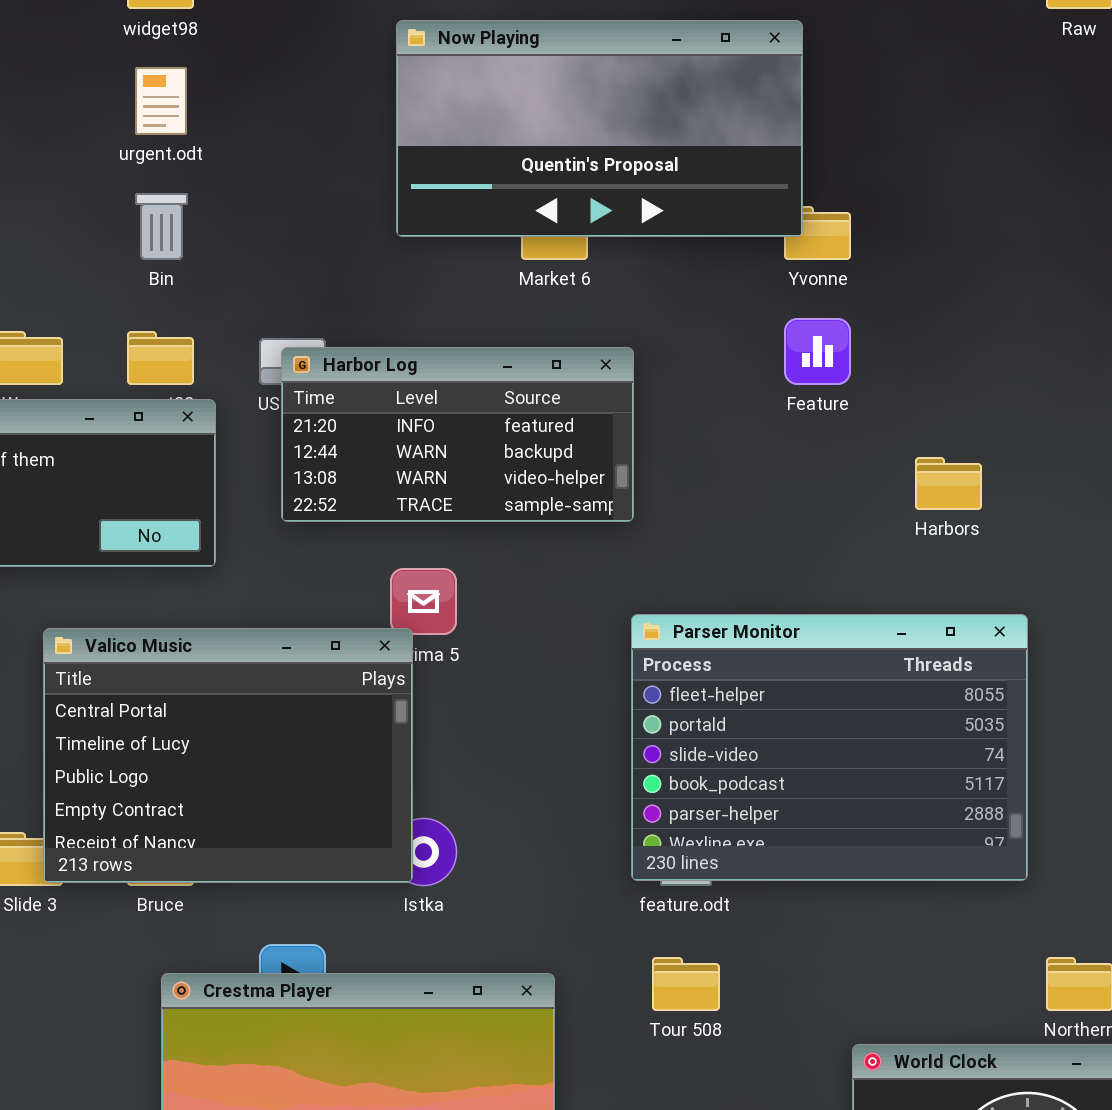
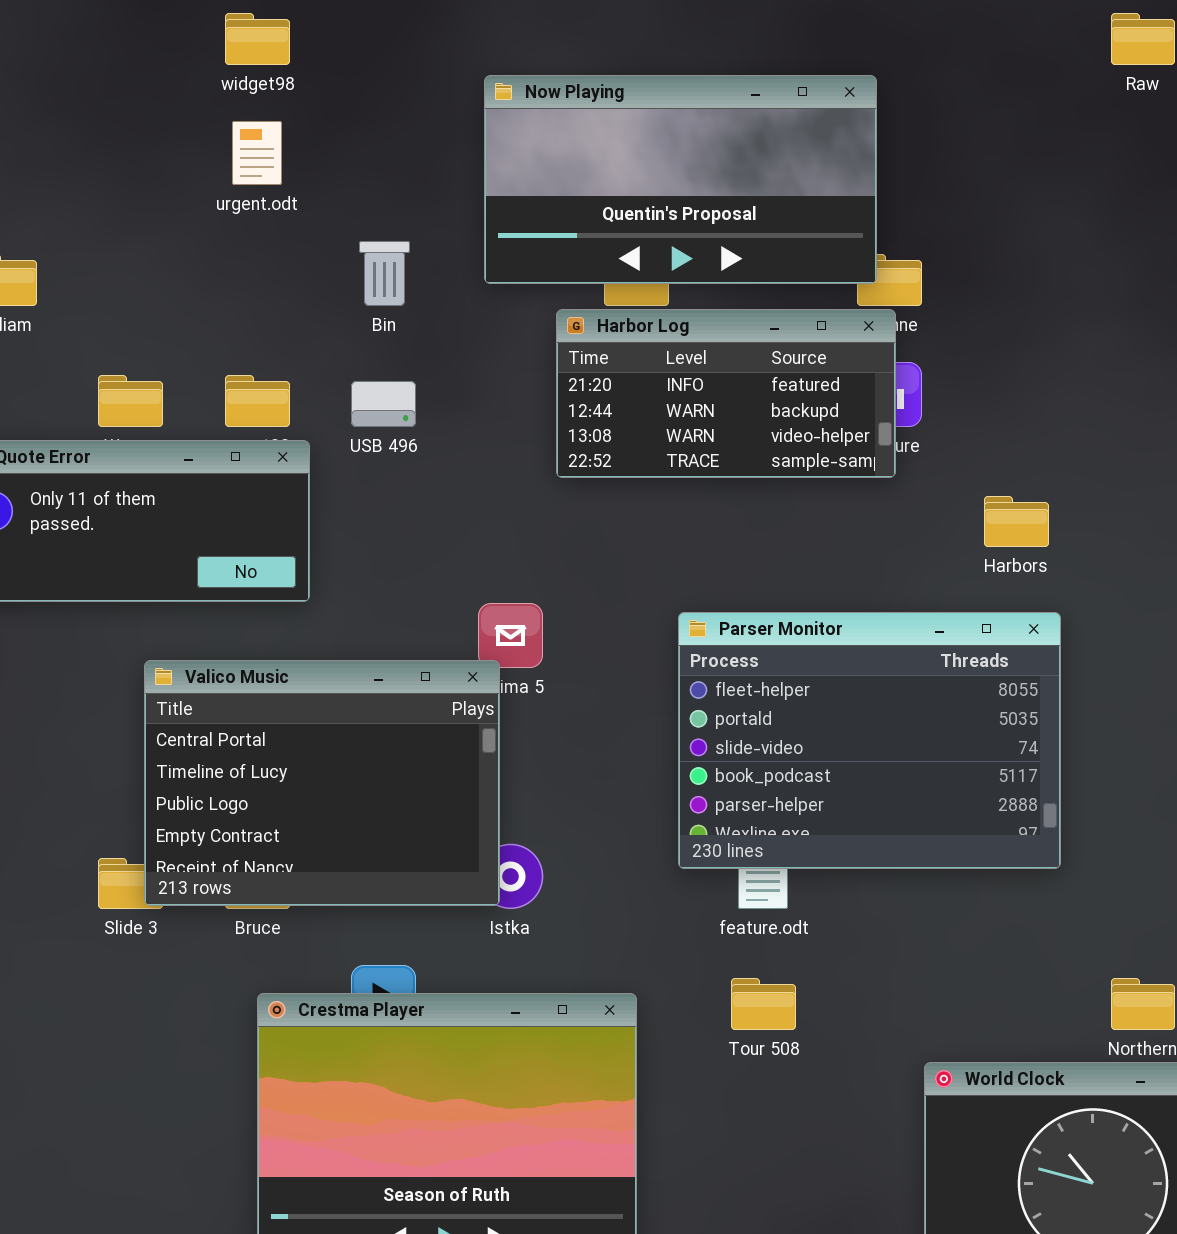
Bin: [135,193,188,260] -> [359,241,410,306], moved
Harbor Log: [281,347,634,522] -> [556,309,896,478], moved
Parser Monitor: [631,614,1028,881] -> [678,612,1061,869], moved

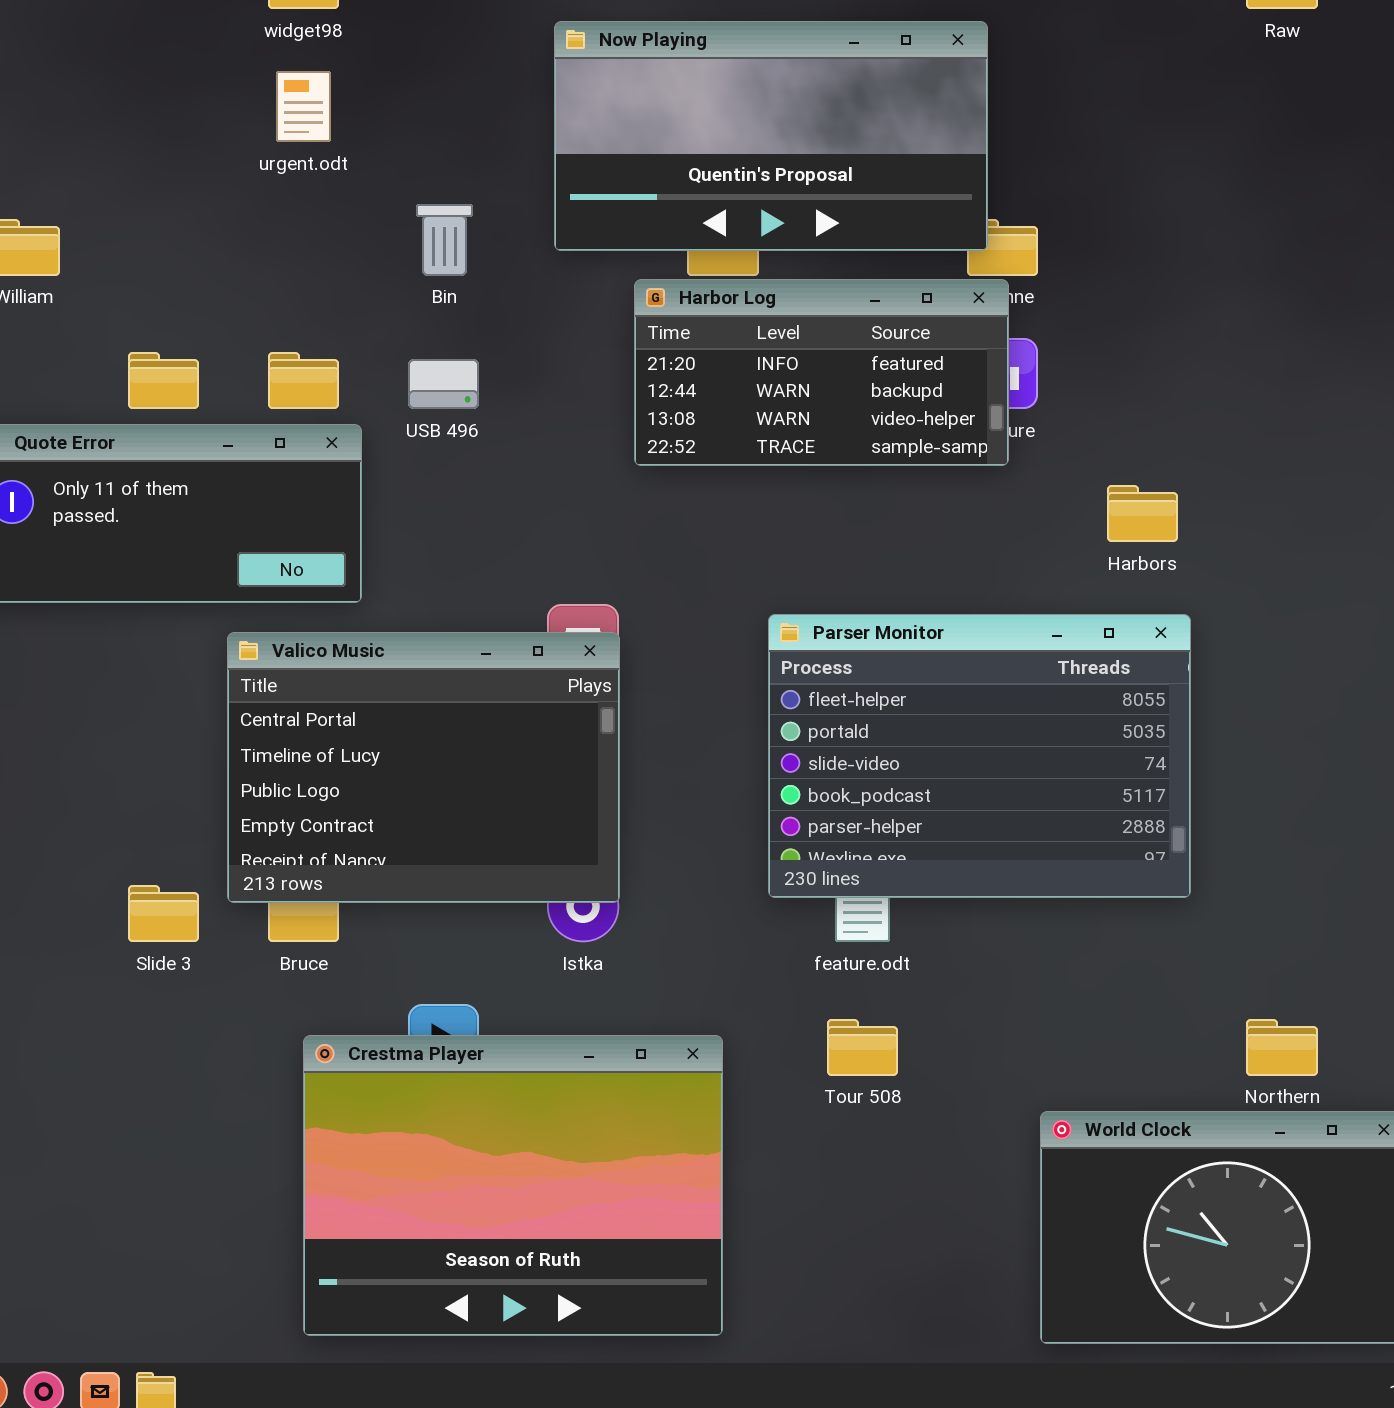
Valico Music: [144,660,500,906] -> [227,632,620,903], moved

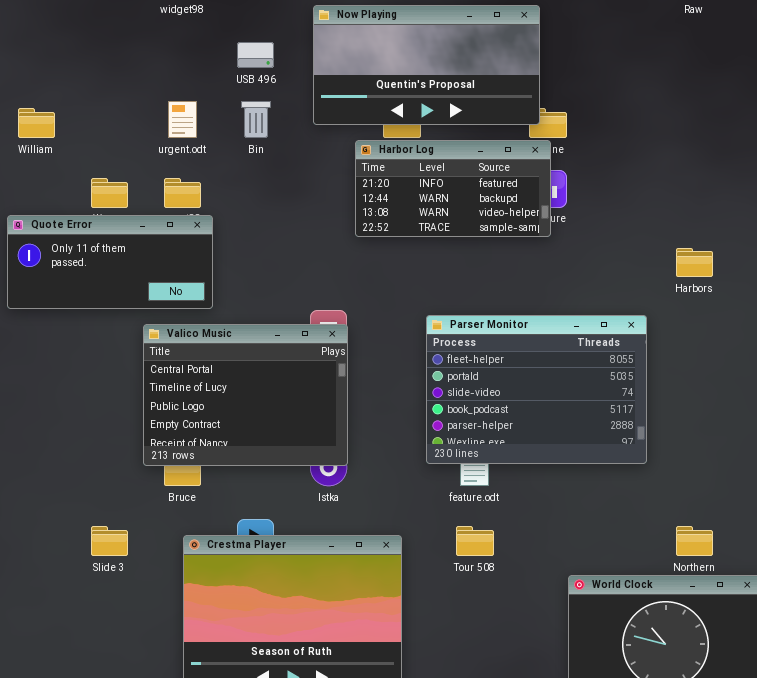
urgent.odt: [276,71,331,142] -> [168,101,197,138], moved
USB 496: [408,359,479,409] -> [237,42,274,68], moved
Harbors: [1107,485,1178,542] -> [676,248,713,277], moved
Slide 3: [128,885,199,942] -> [91,526,128,556], moved

